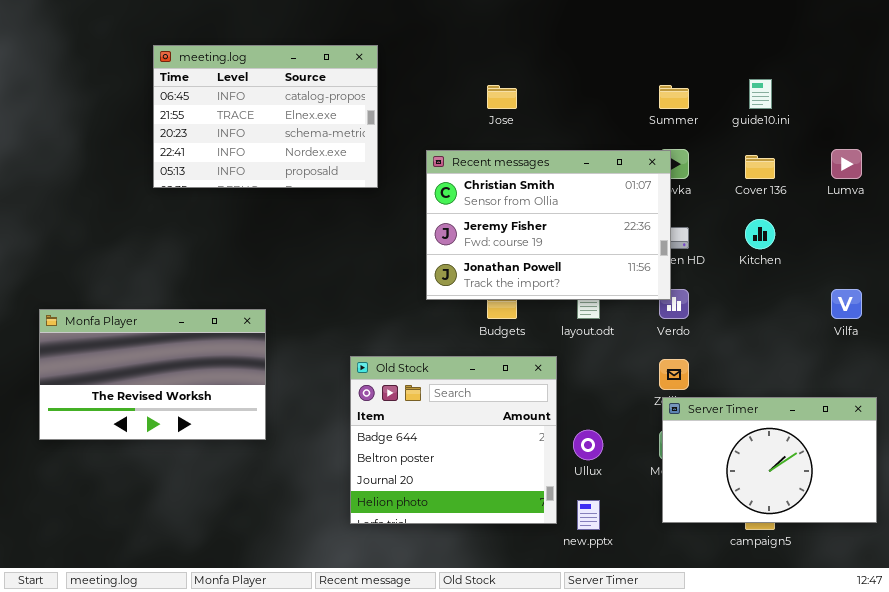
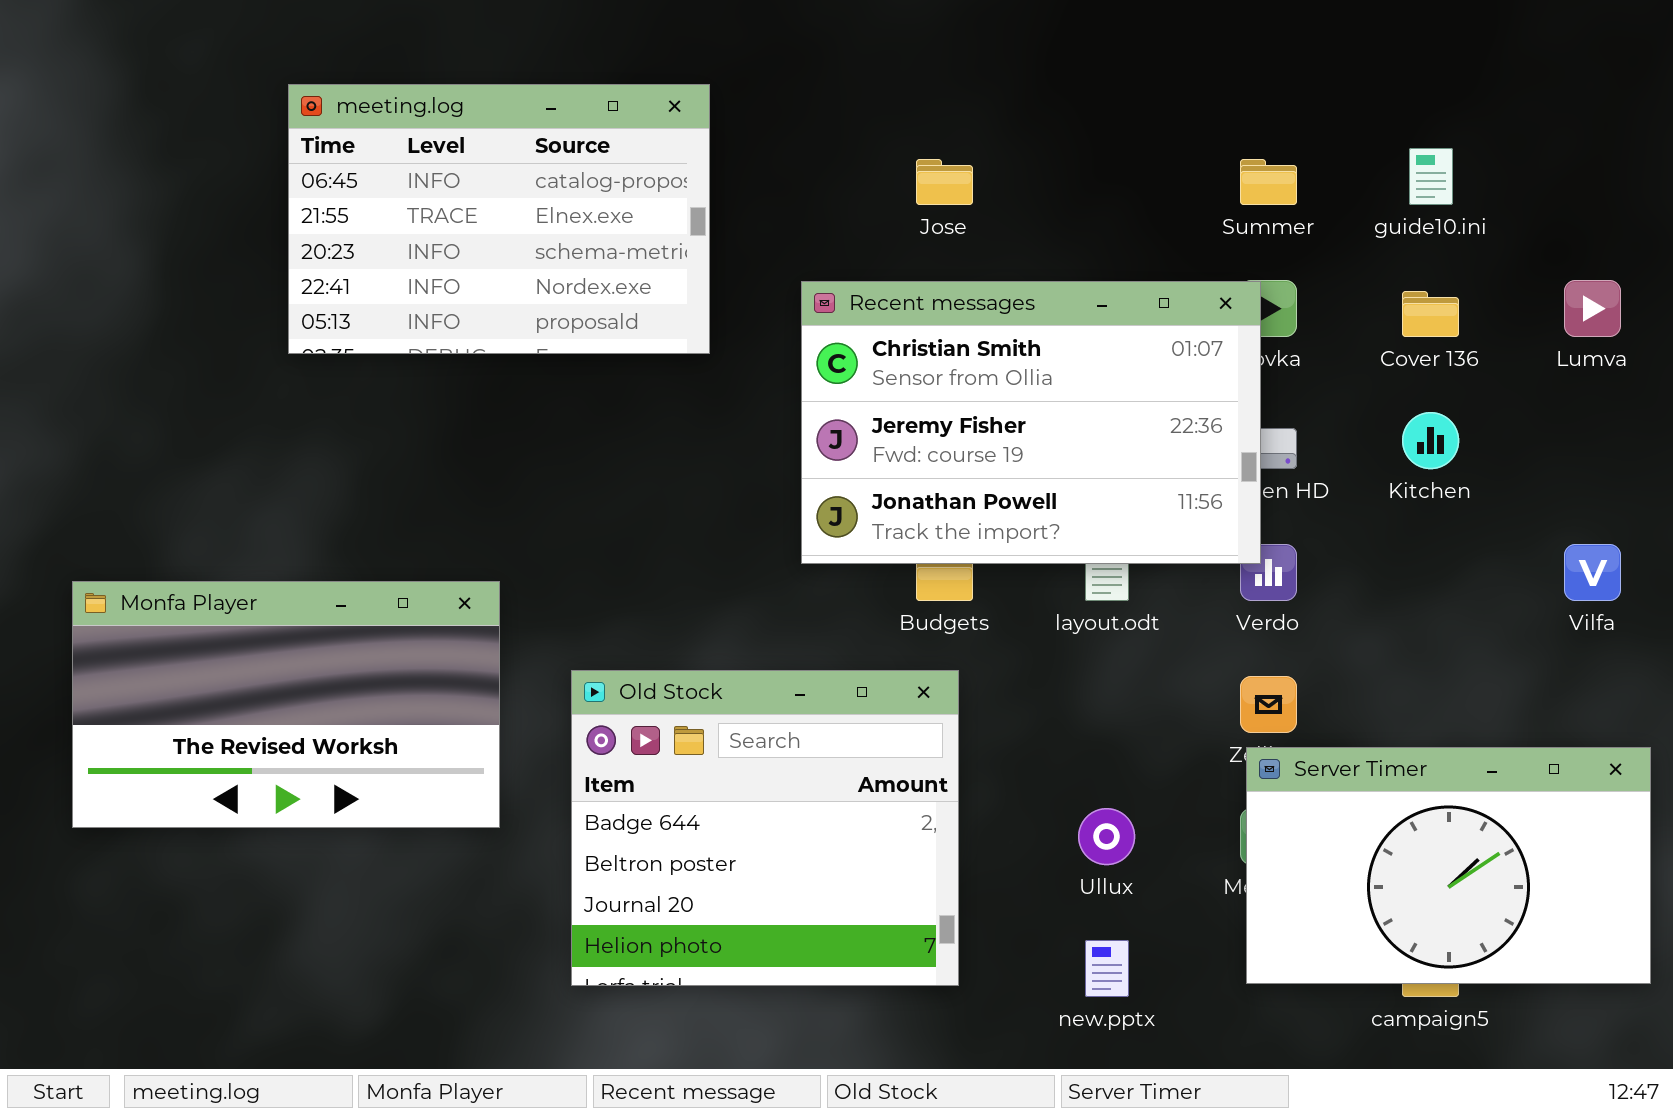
Old Stock: [350,356,557,524] -> [571,670,959,986], moved

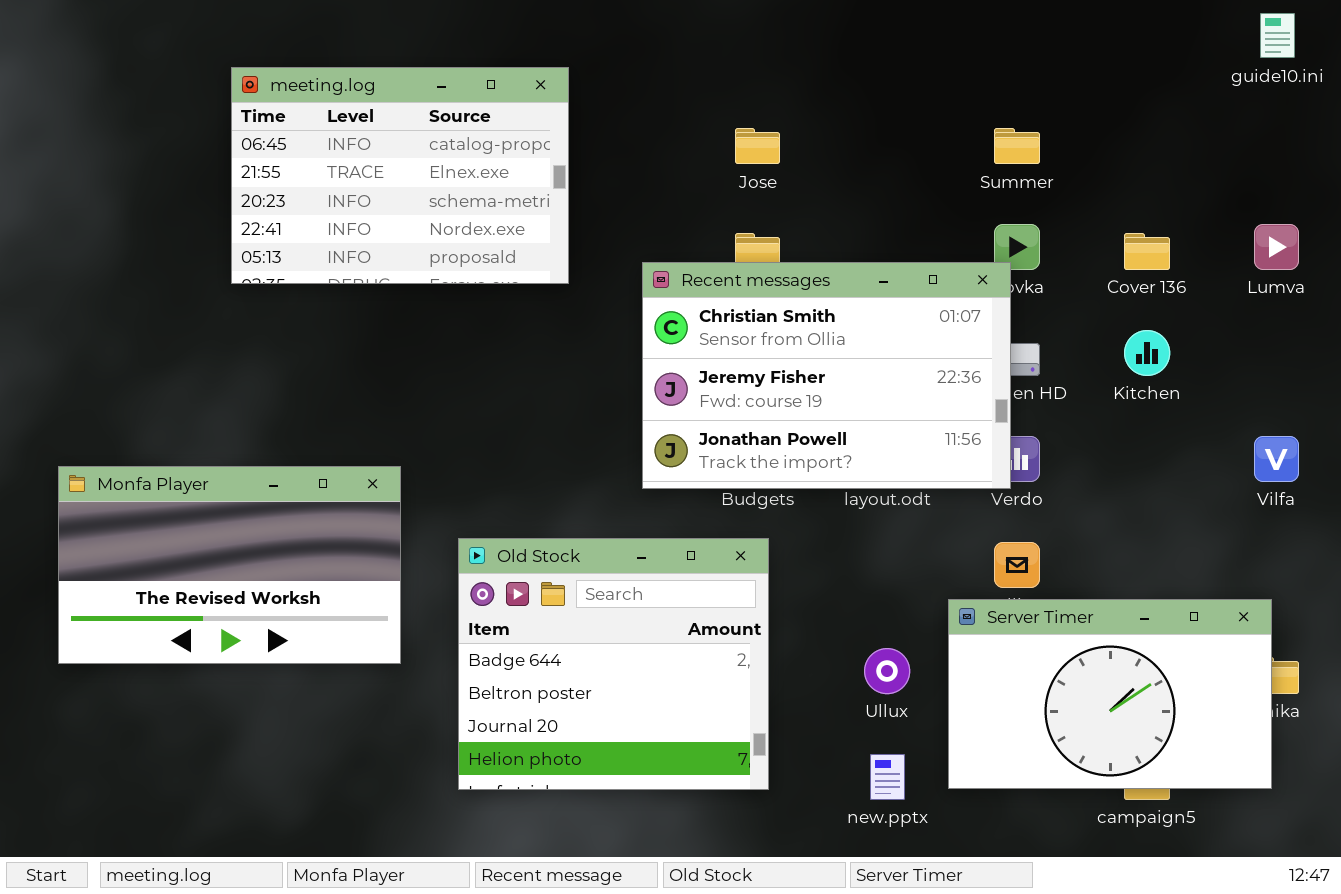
guide10.ini: [1409,148,1453,205] -> [1260,13,1295,58], moved
Recent messages: [801,281,1261,564] -> [642,262,1011,489], moved
Server Timer: [1246,747,1651,984] -> [948,599,1272,789], moved

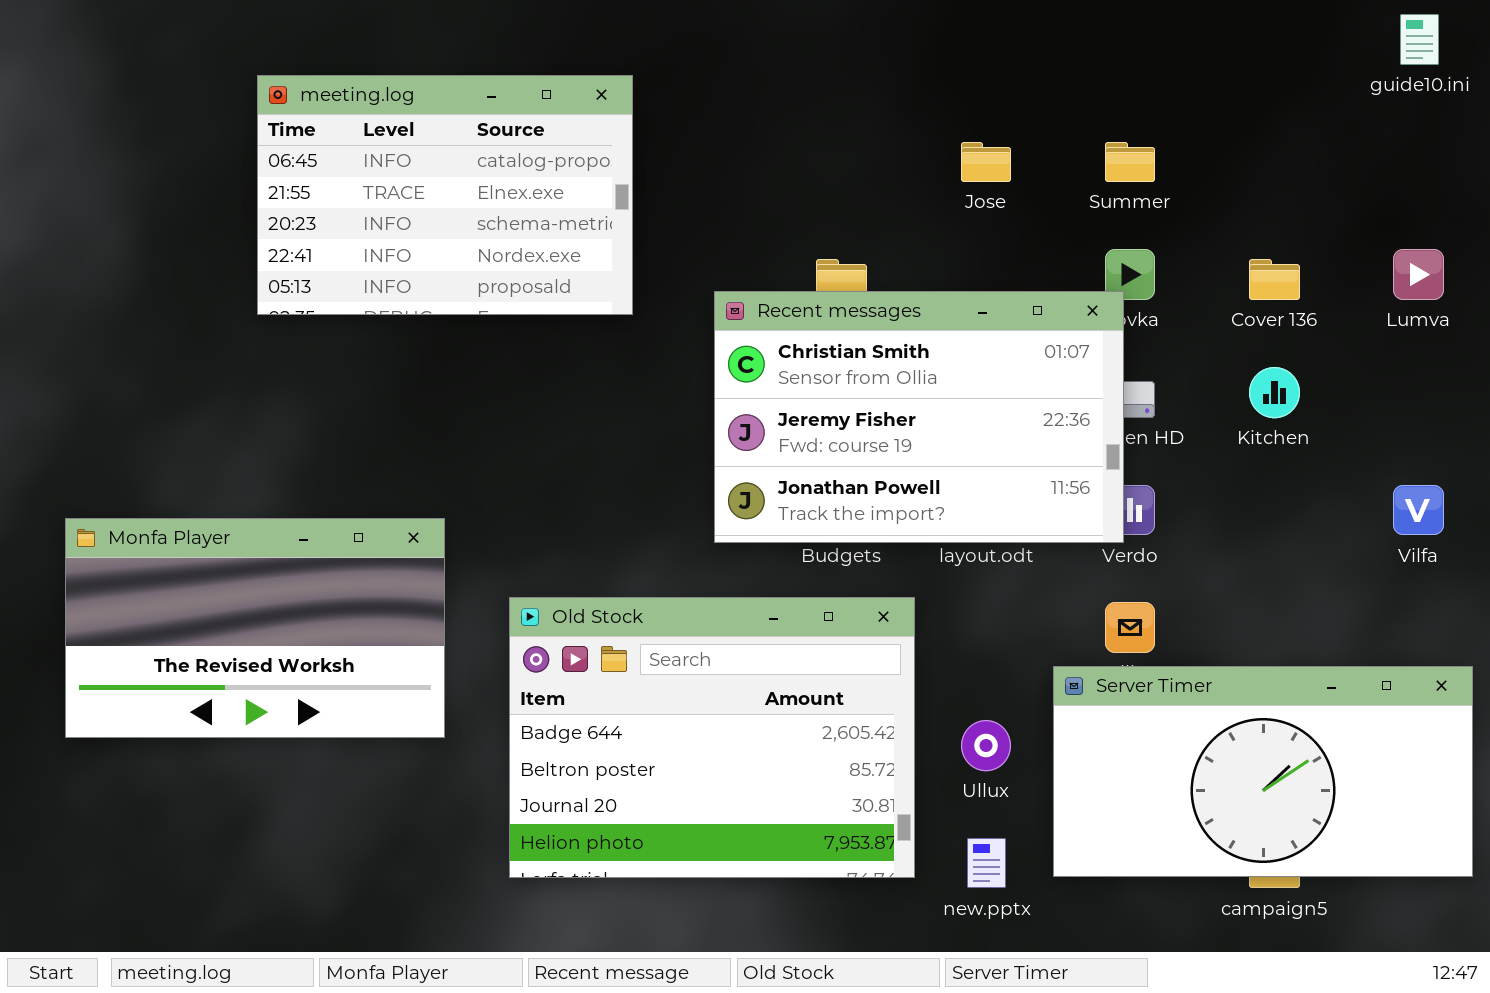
Jose: [735,128,780,164] -> [961,142,1011,182], moved
Old Stock: [458,538,769,790] -> [509,597,915,878], resized
Server Timer: [948,599,1272,789] -> [1053,666,1473,877], resized

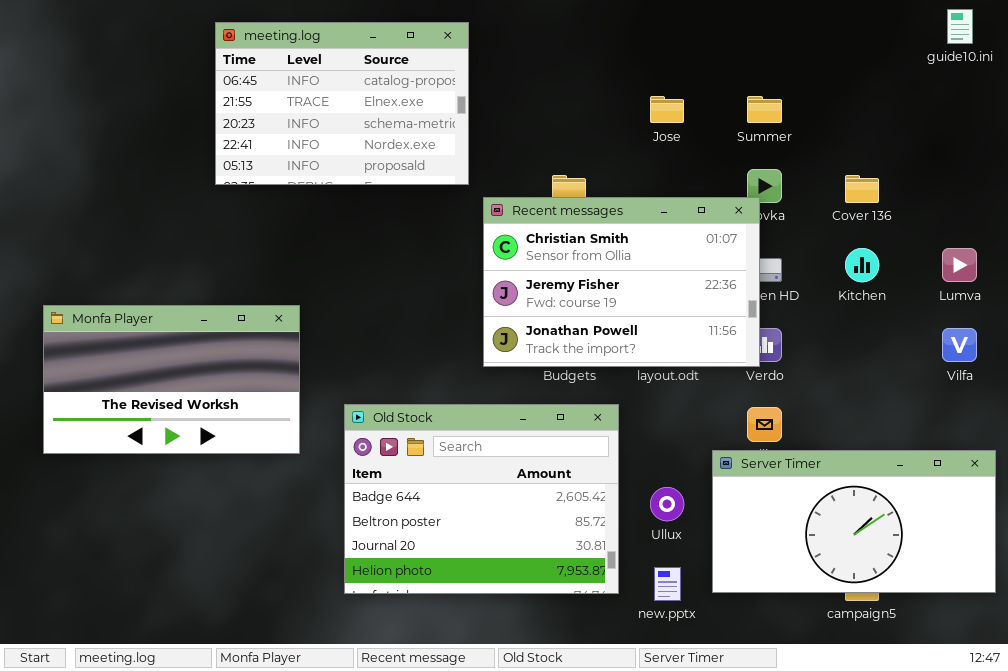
meeting.log: [257,75,633,315] -> [215,22,469,185], moved
Lumva: [1393,249,1444,300] -> [942,248,977,282], moved
Monfa Player: [65,518,445,738] -> [43,305,300,454], moved

